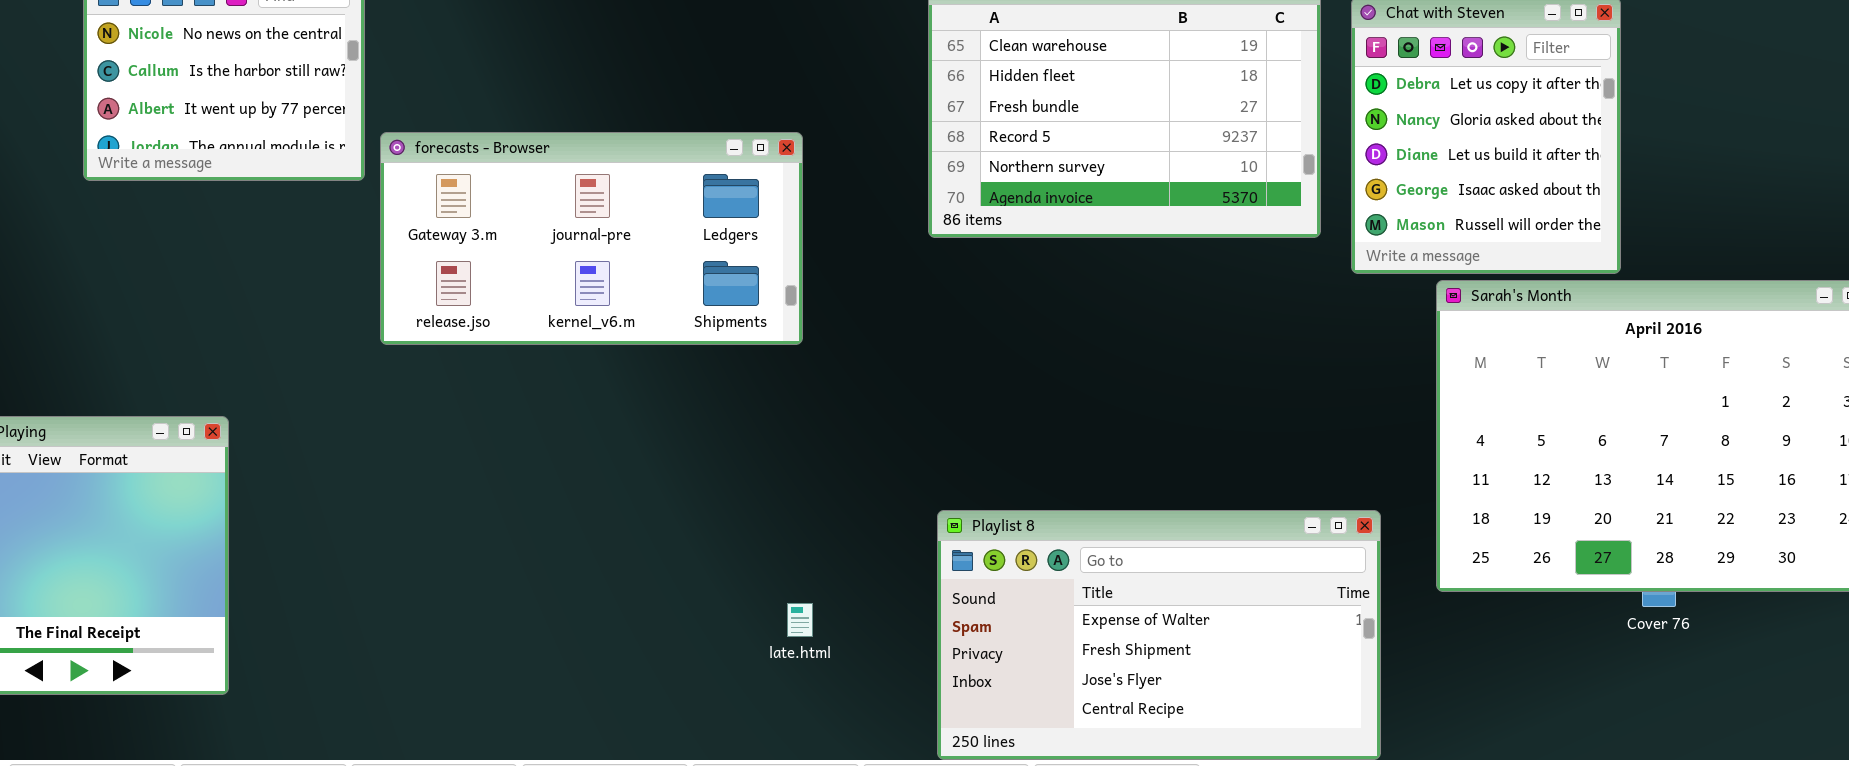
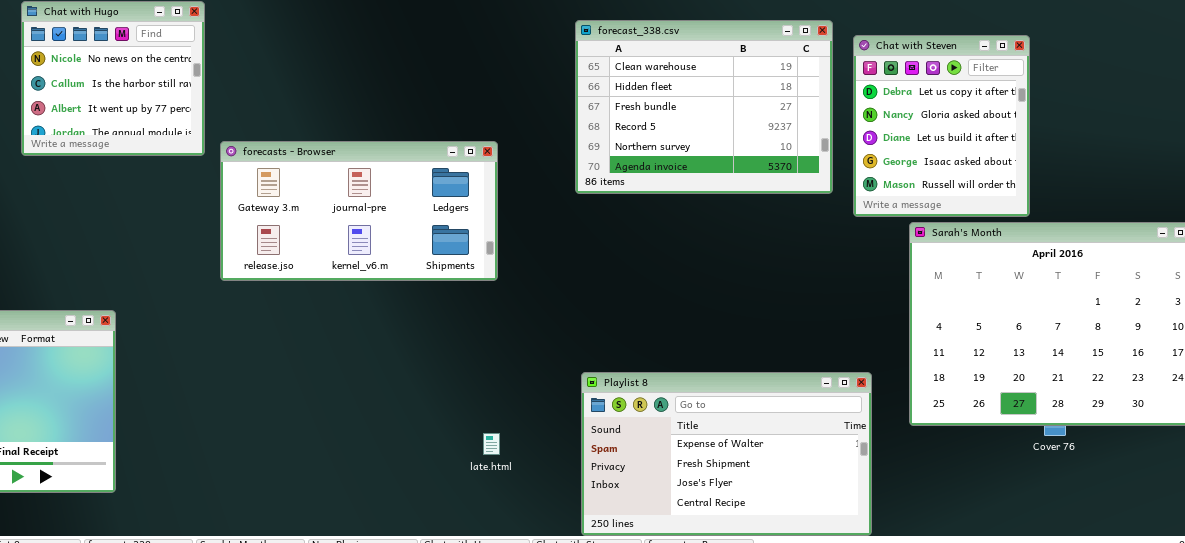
forecasts - Browser: [380,132,803,345] -> [220,141,498,281], moved

